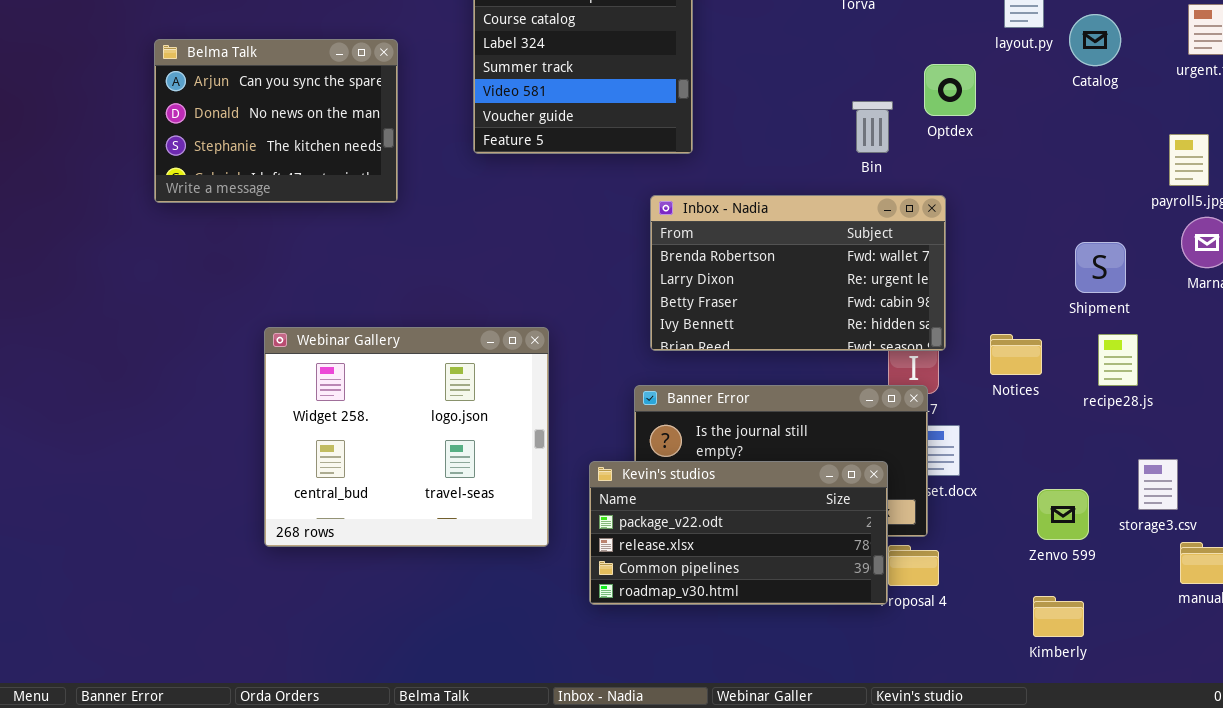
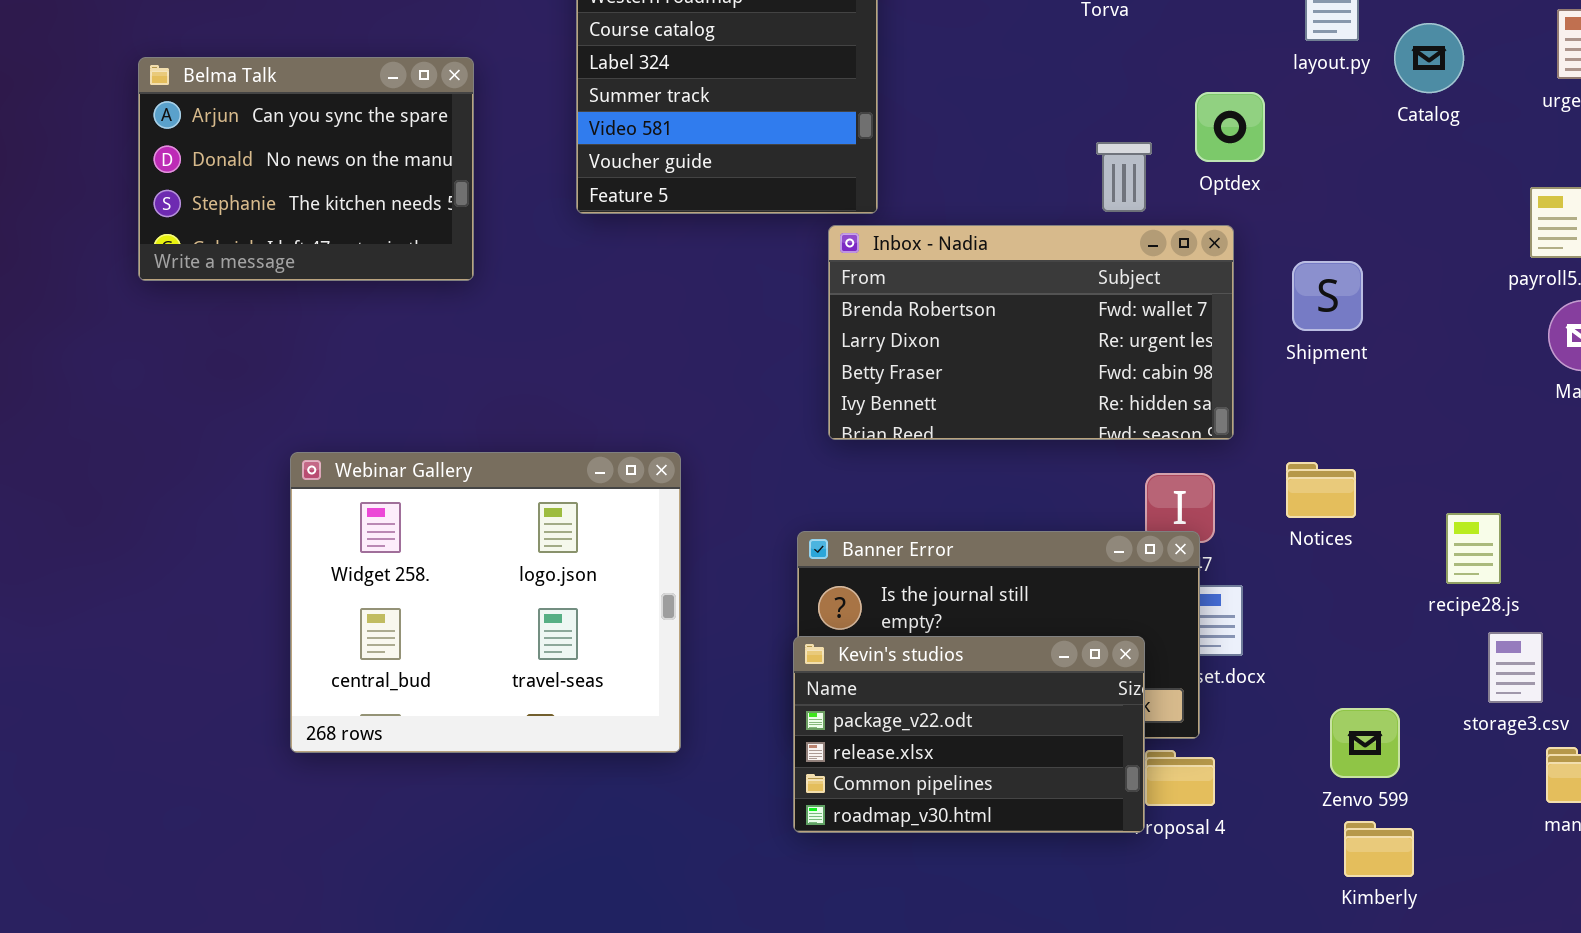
Inbox - Nadia: [650,195,946,351] -> [828,225,1234,440], moved
Shipment: [1075,242,1126,293] -> [1292,261,1363,331], moved
recipe28.js: [1098,334,1138,386] -> [1446,513,1501,584], moved
Kevin's studios: [589,461,888,605] -> [793,636,1145,833], resized
Zenvo 599: [1037,489,1089,540] -> [1330,708,1400,778], moved

